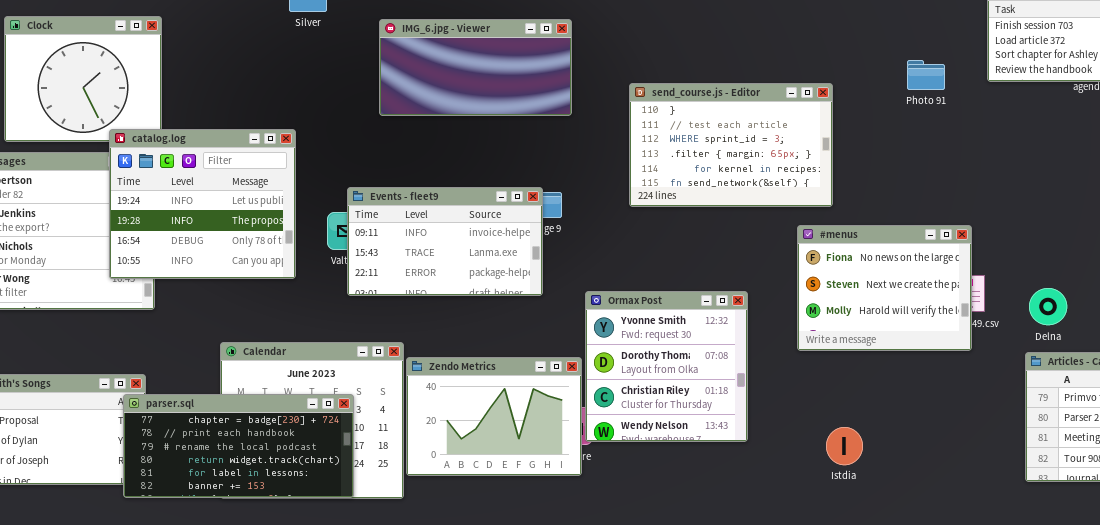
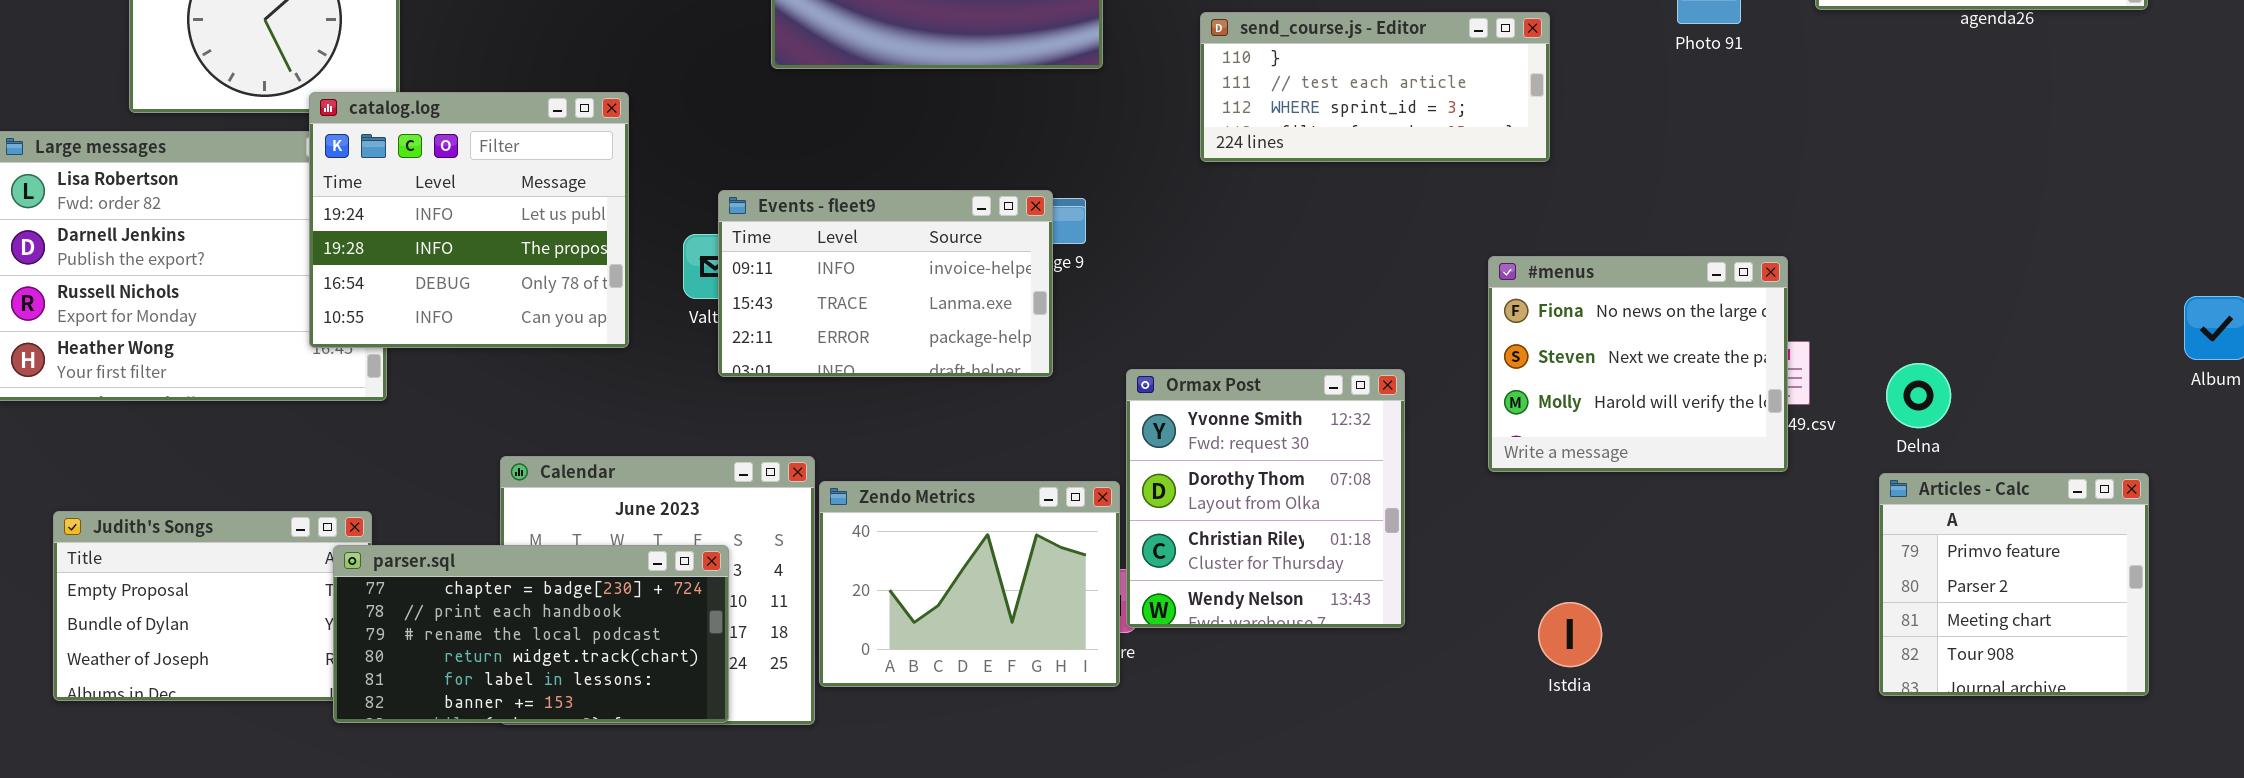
send_course.js - Editor: [629,83,833,207] -> [1200,12,1550,162], resized

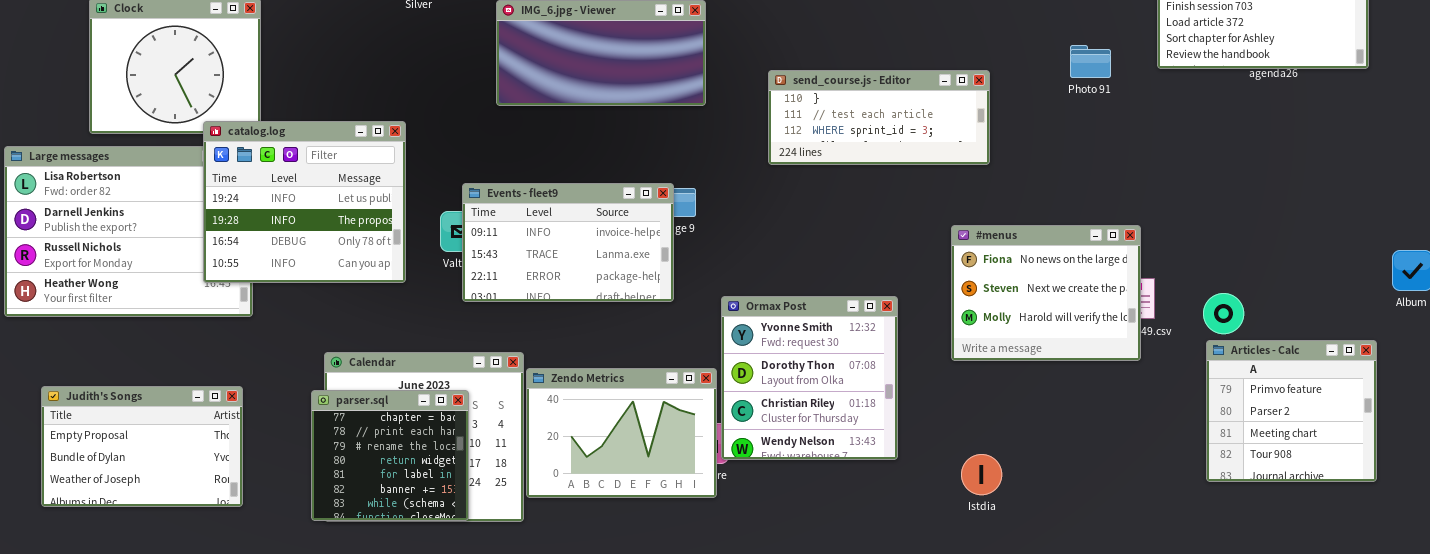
Articles - Calc: [1879,473,2149,696] -> [1206,340,1377,482], moved
parser.sql: [333,545,729,723] -> [311,390,469,521], resized
Istdia: [1538,602,1602,667] -> [961,454,1002,495], moved

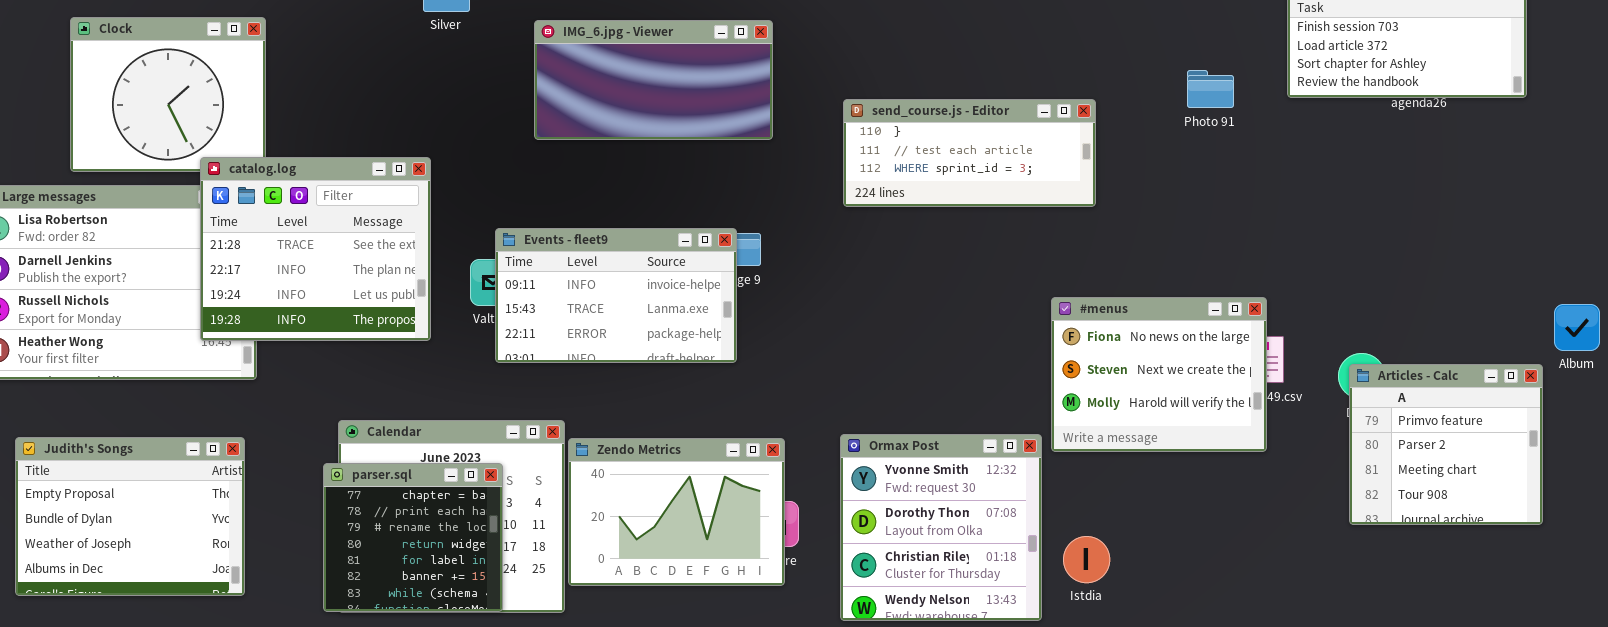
catalog.log: [203,121,406,283] -> [200,157,431,341], scrolled up 2 rows
#menus: [951,225,1141,361] -> [1051,297,1267,452], moved
Ormax Post: [721,296,898,460] -> [840,434,1042,621], moved
Articles - Calc: [1206,340,1377,482] -> [1349,364,1543,525], moved
Judith's Songs: [41,386,243,507] -> [15,437,245,596], resized

